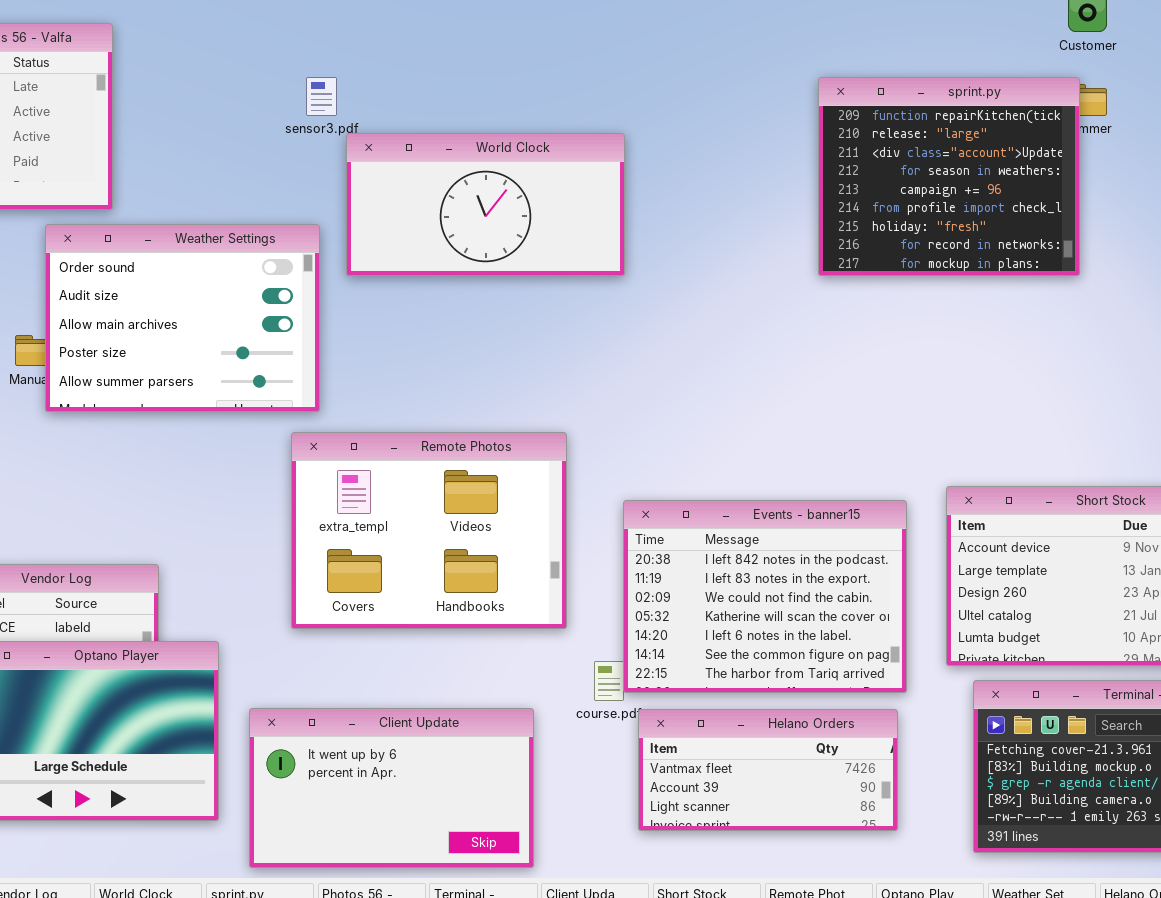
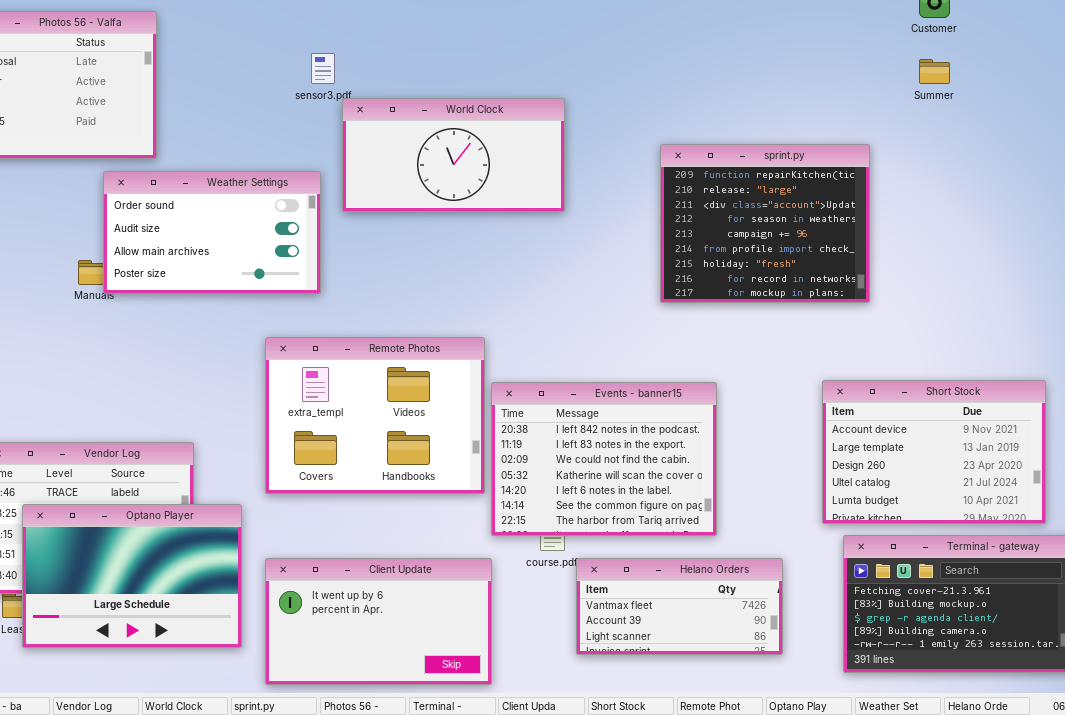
sprint.py: [818,77,1080,276] -> [660,144,870,303], moved
Weather Settings: [45,224,320,412] -> [103,171,321,294], resized
Remote Photos: [291,432,567,629] -> [265,337,485,494], moved
Events - banner15: [623,500,907,693] -> [491,382,717,536], moved

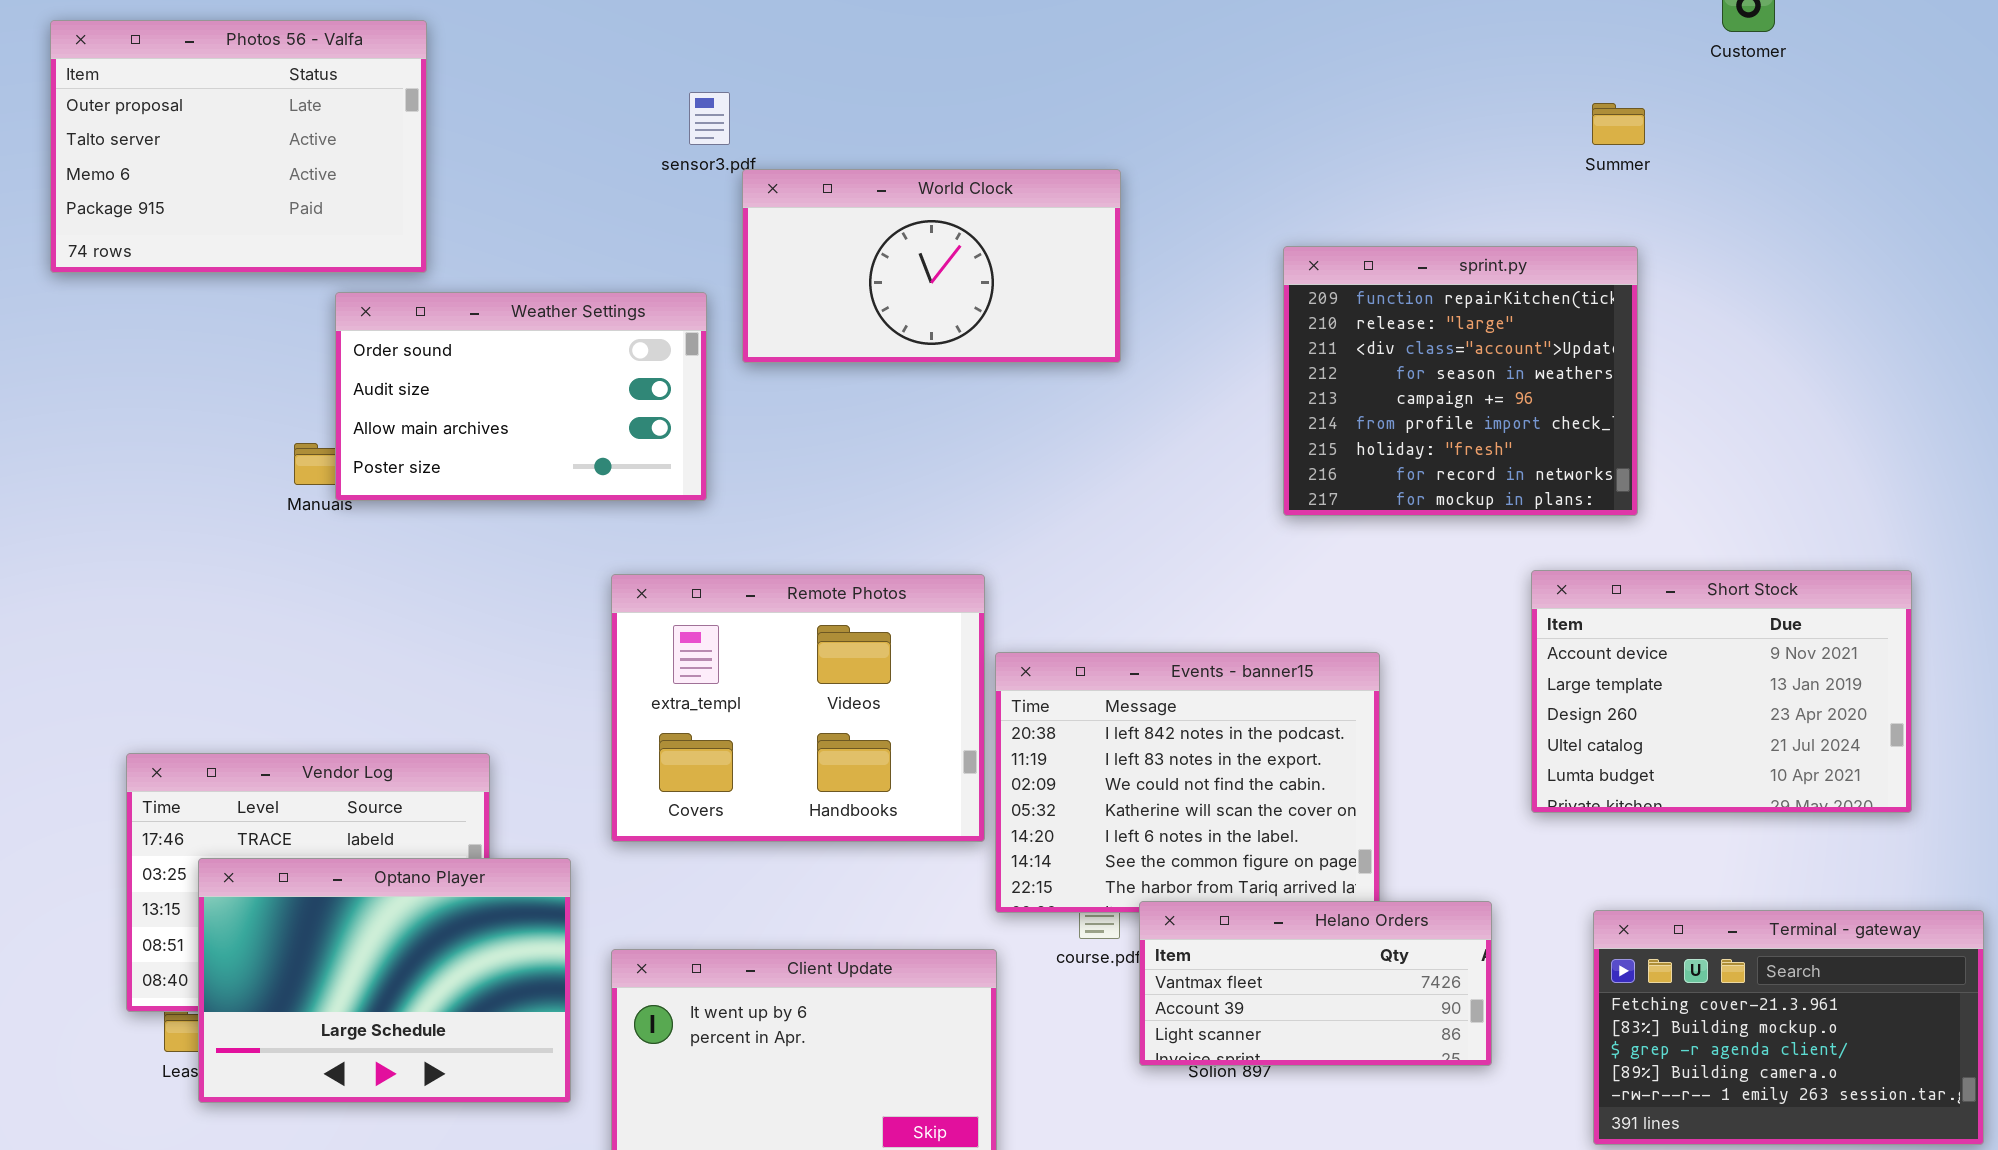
Summer: [919,59,950,84] -> [1592,103,1645,145], moved
Short Stock: [822,380,1046,524] -> [1531,570,1912,813], moved
Helano Orders: [576,558,783,655] -> [1139,901,1492,1066], moved

